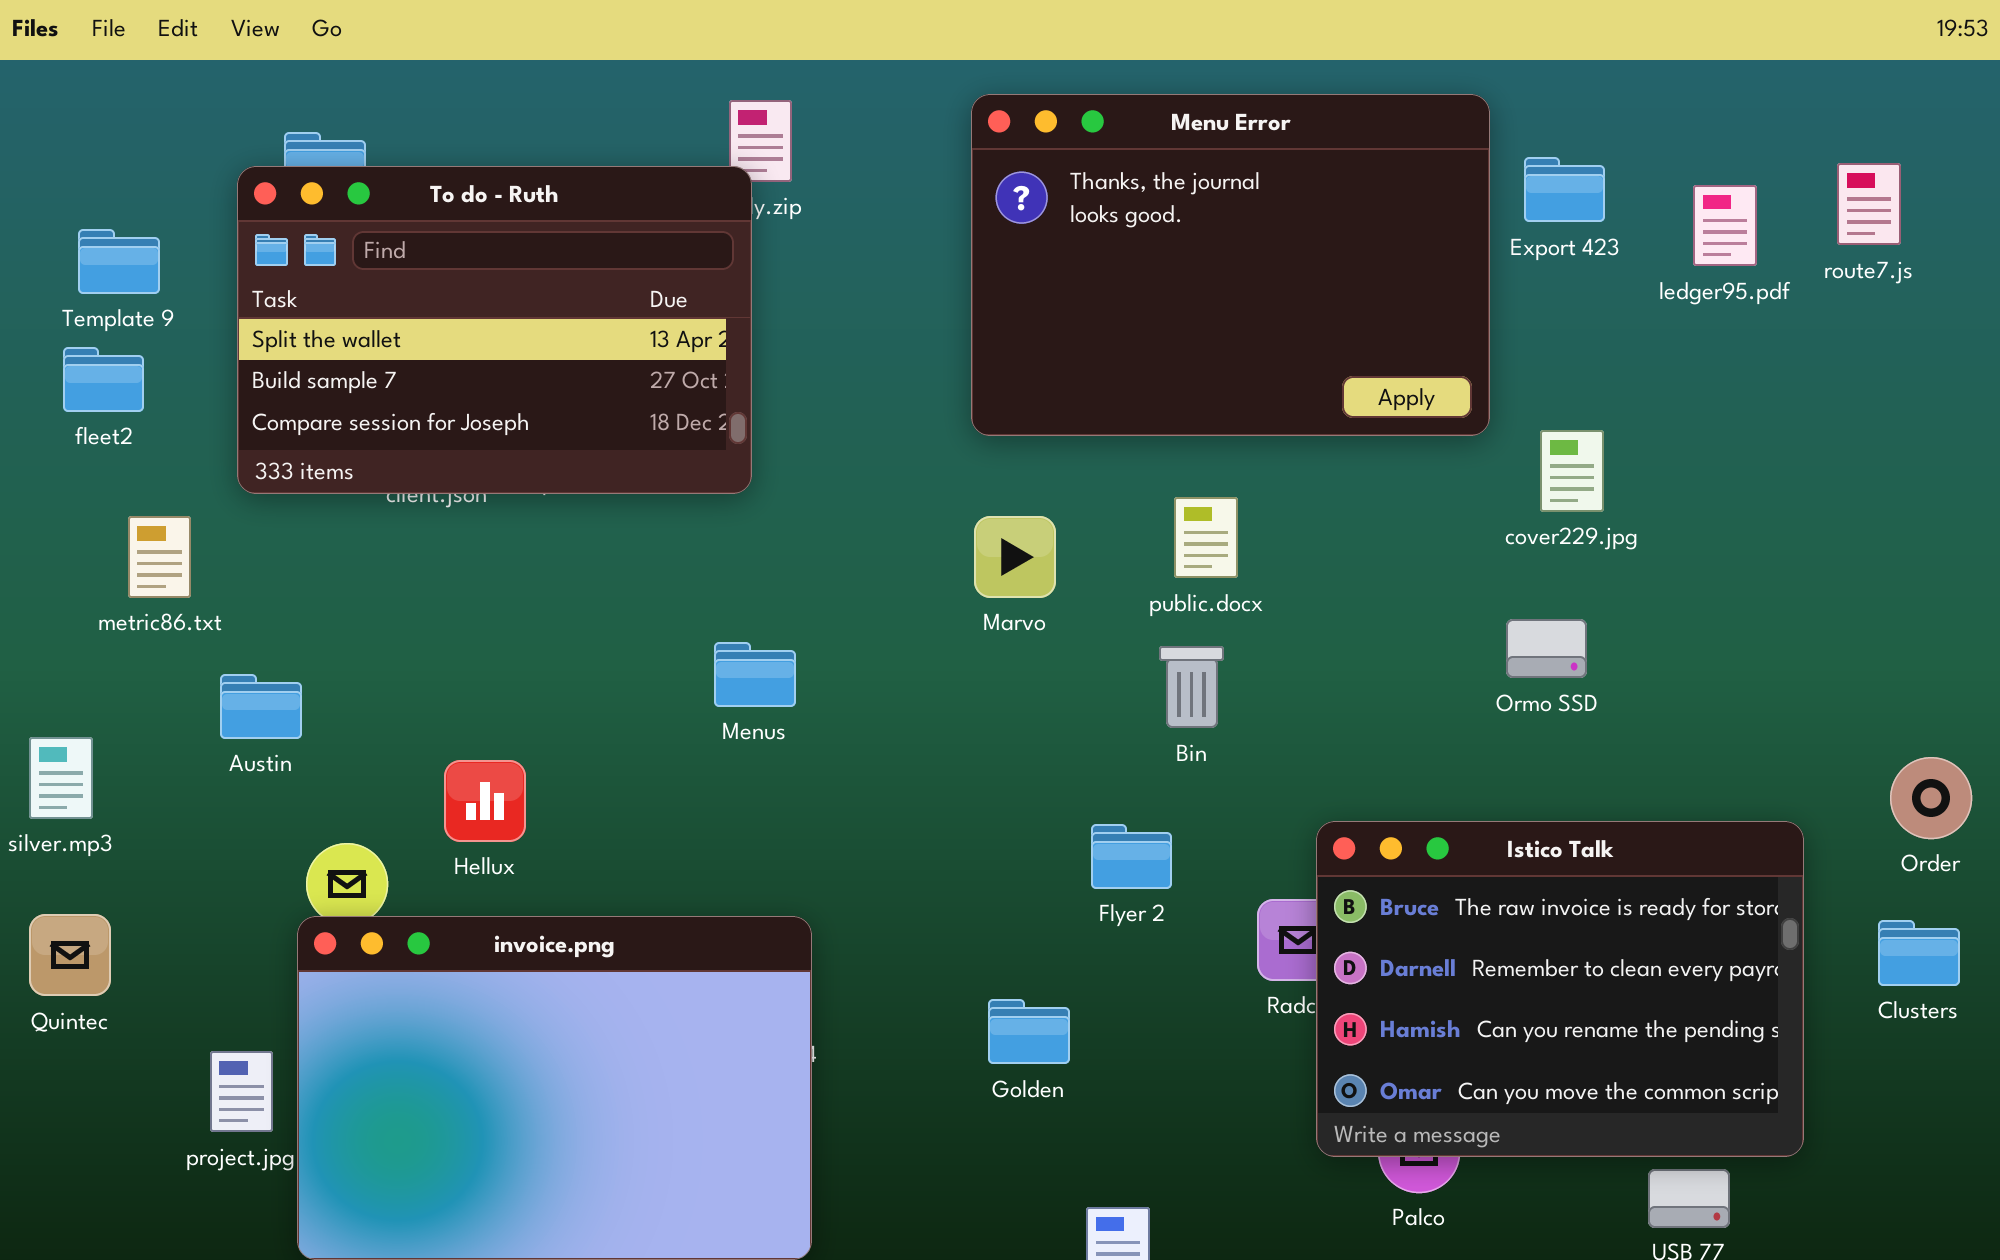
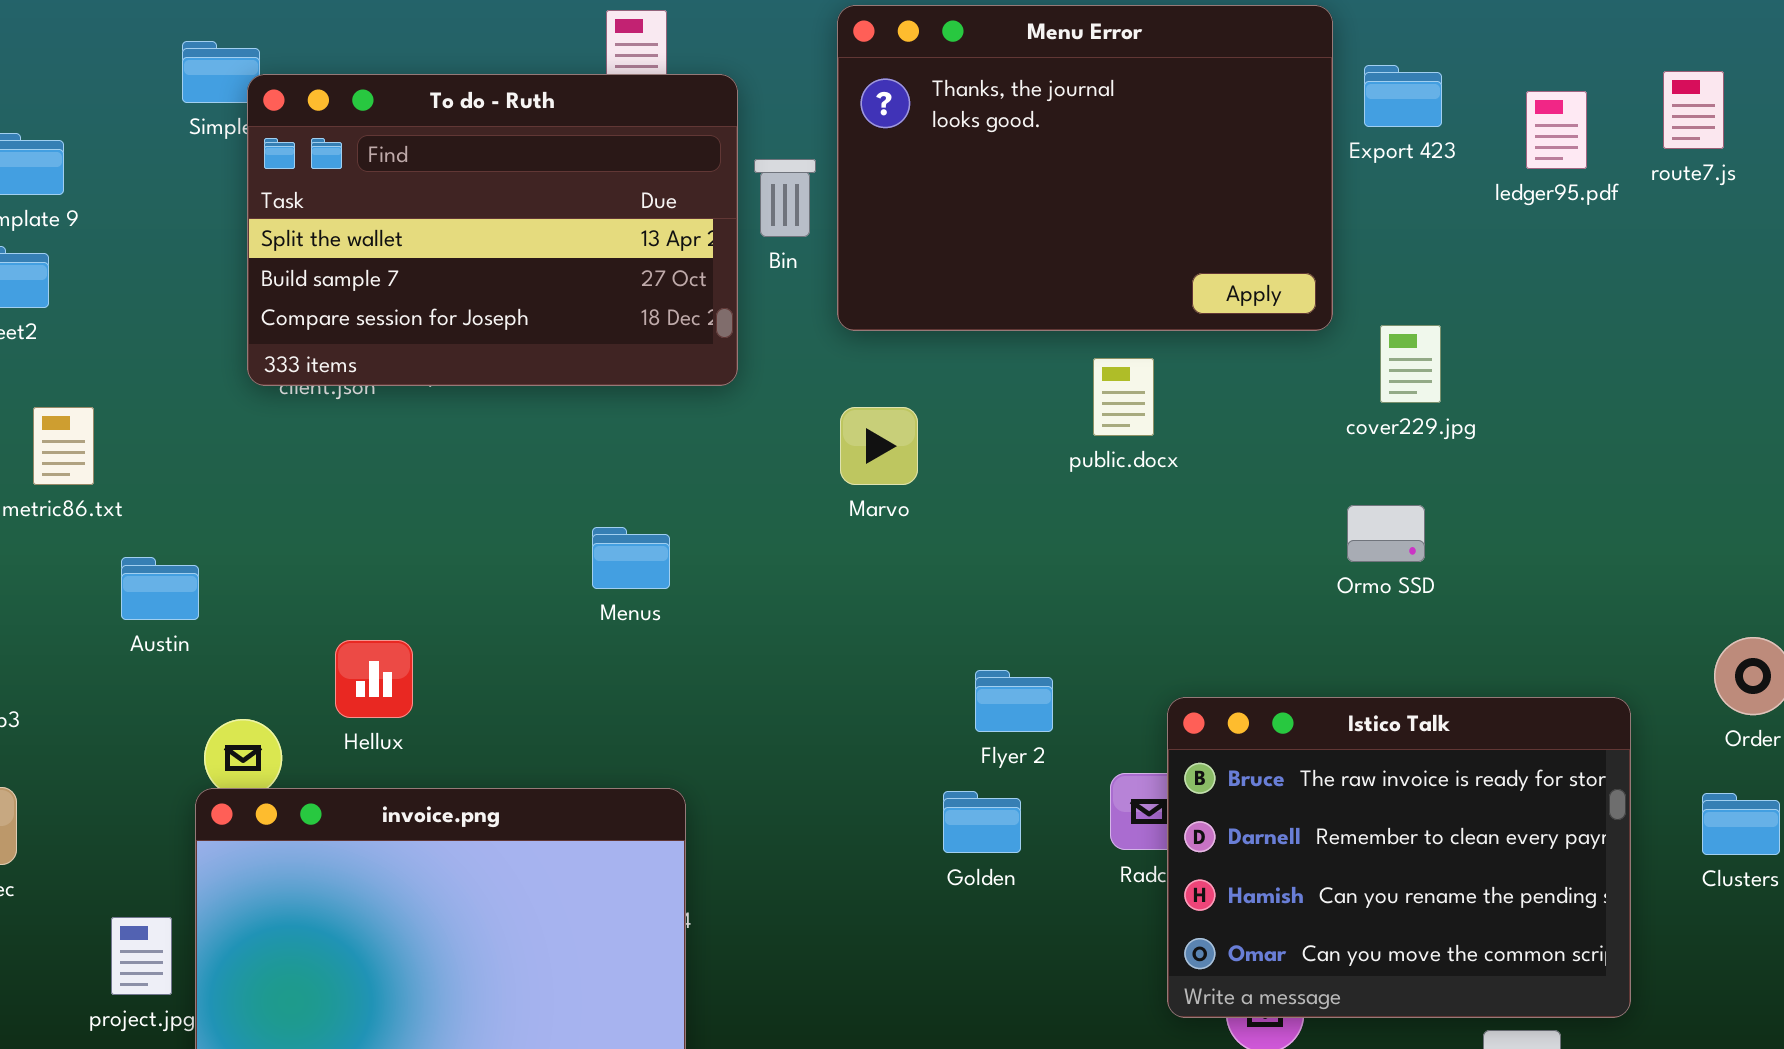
To do - Ruth: [237,166,752,494] -> [247,74,738,386], moved
public.docx: [1174,497,1238,578] -> [1093,358,1154,436], moved
Bin: [1159,646,1224,728] -> [754,159,816,237], moved
Flyer 2: [1091,824,1172,889] -> [975,670,1053,732], moved
Golden: [988,999,1070,1064] -> [943,791,1021,853], moved

